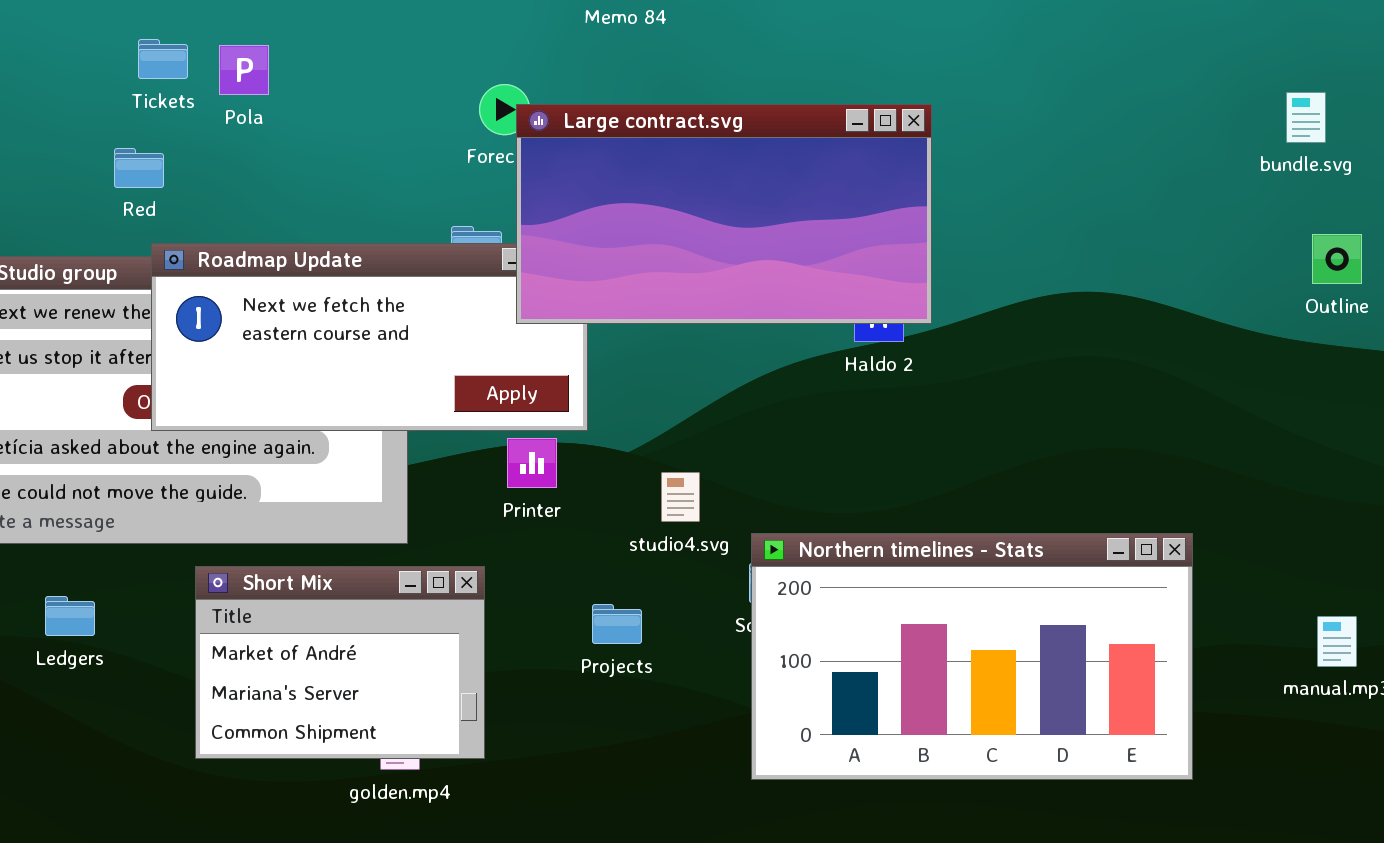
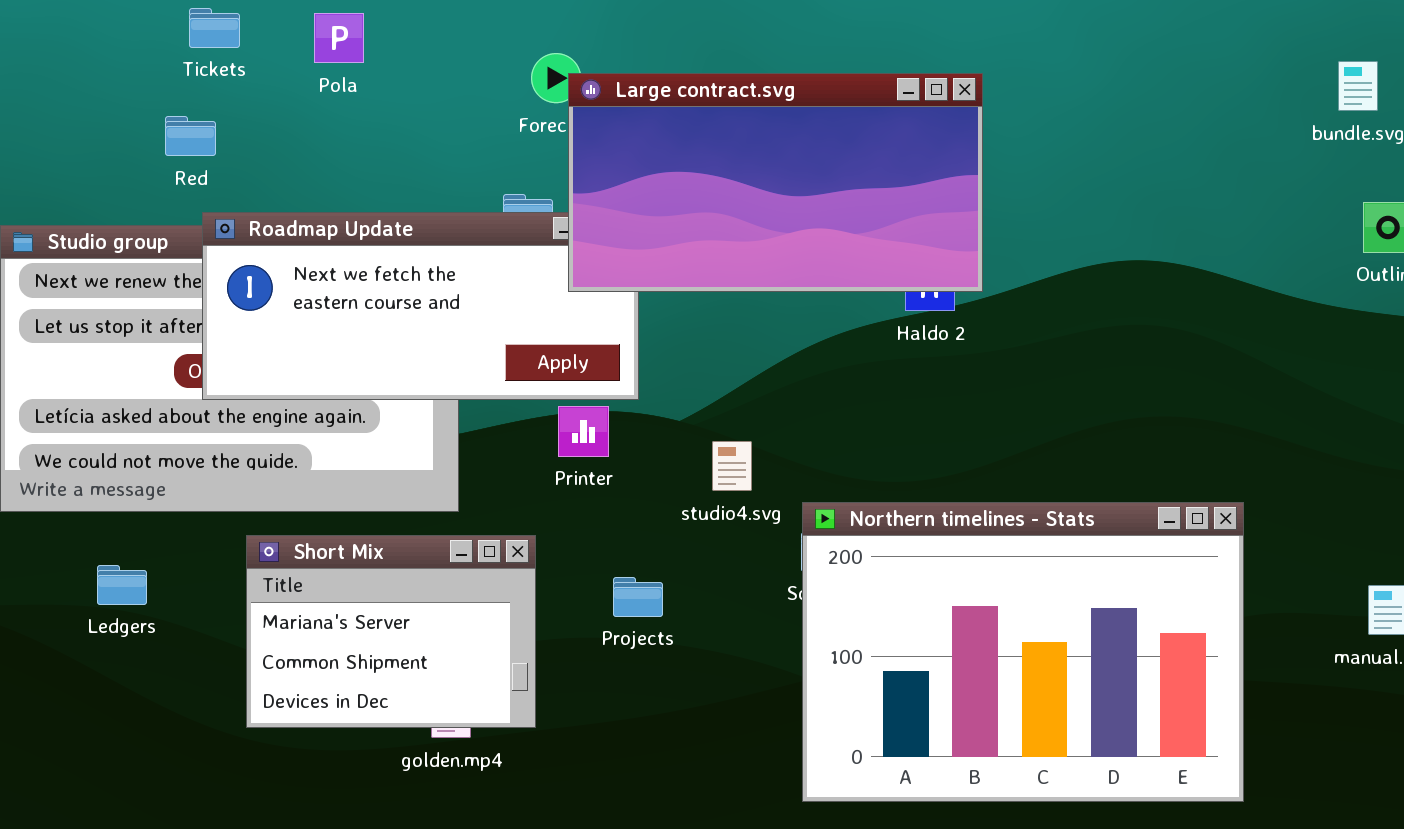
Pola: [219,45,269,95] -> [314,13,364,63], moved
Northern timelines - Stats: [751,533,1193,780] -> [802,502,1244,802], resized
Short Mix: [195,566,485,759] -> [246,535,536,728], scrolled down 1 row
Projects: [592,604,642,644] -> [613,577,663,617], moved

